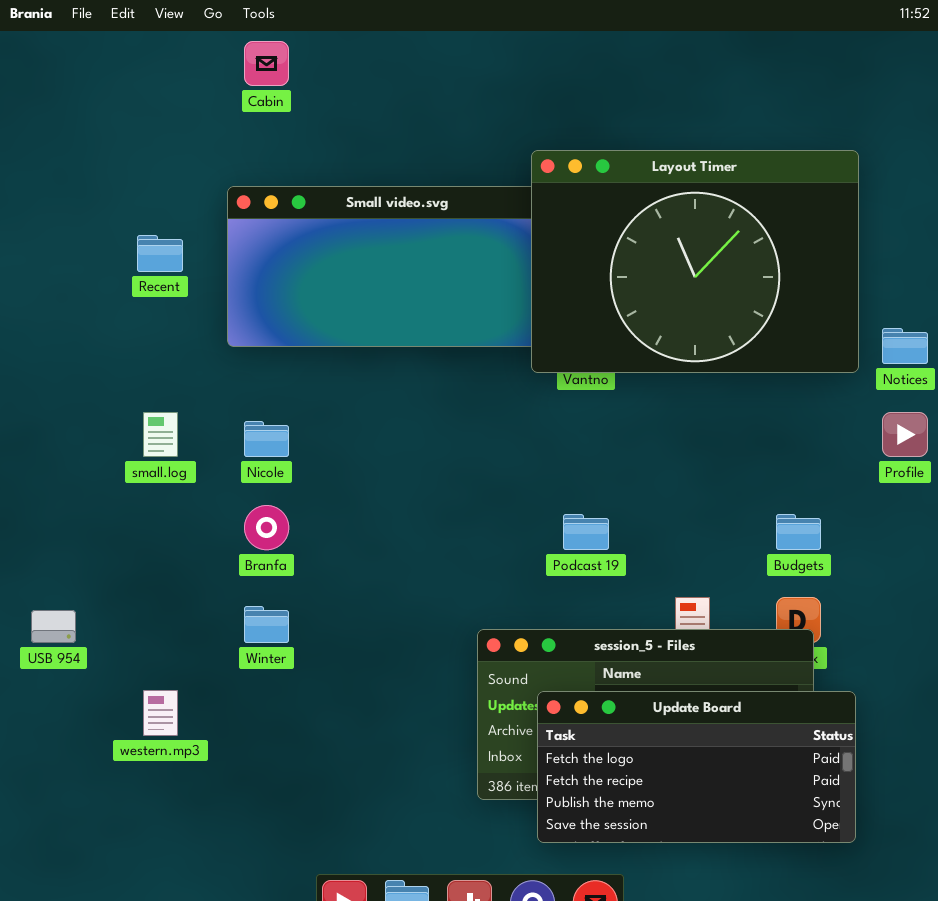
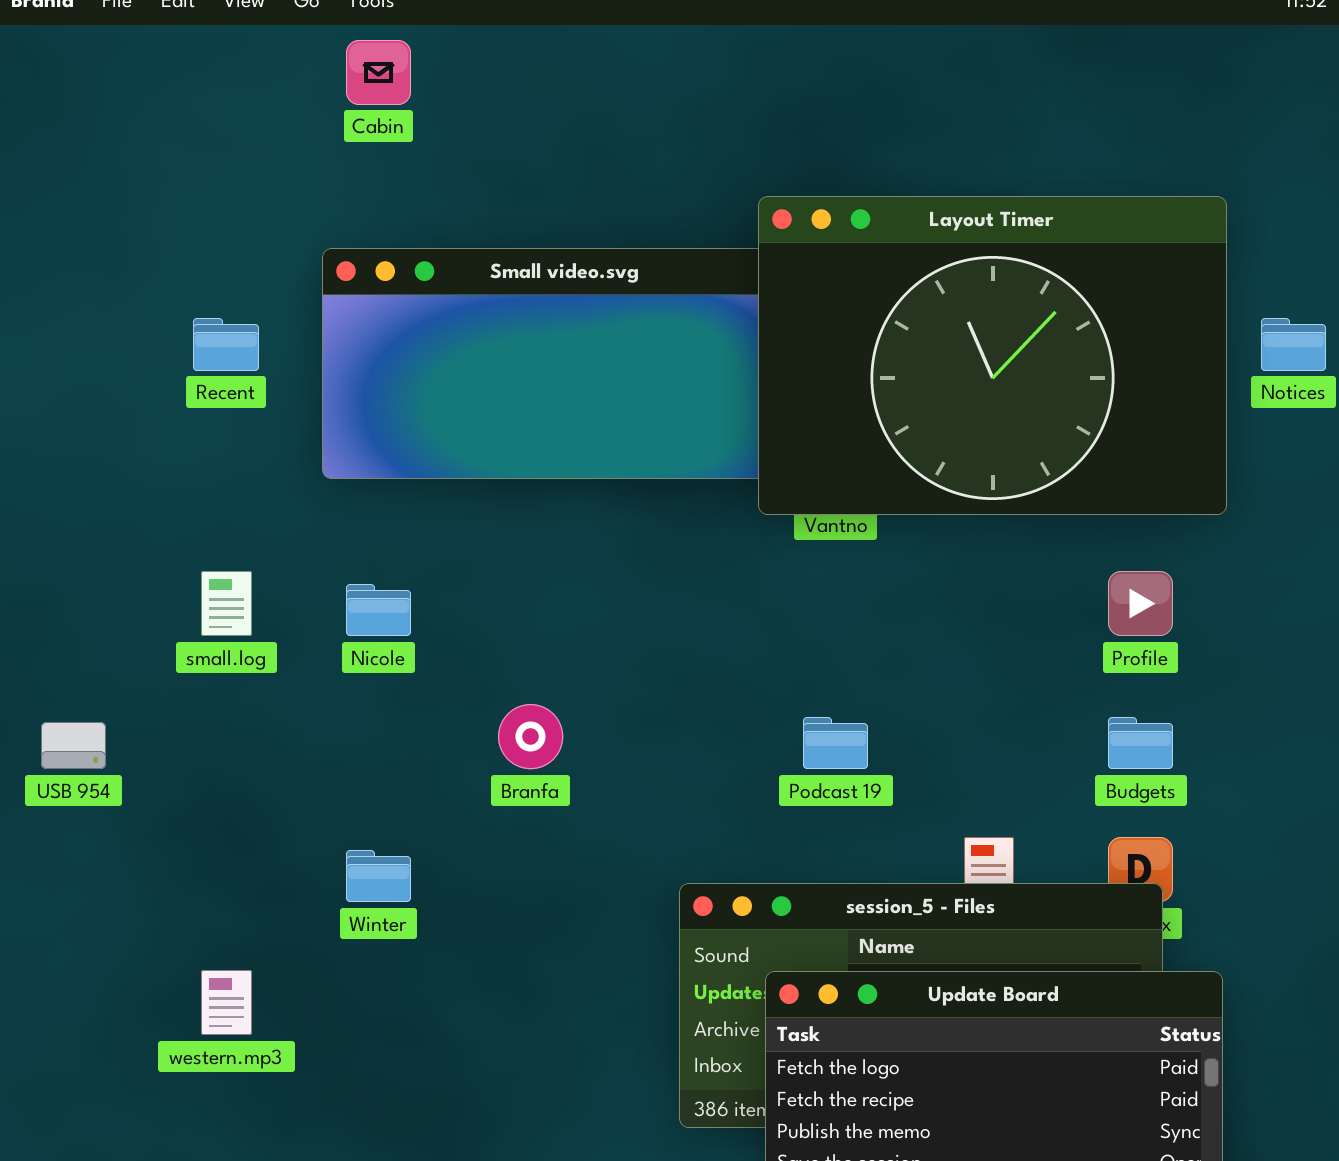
Notices: [882,328,928,364] -> [1261,318,1326,371], moved
Profile: [882,412,928,457] -> [1108,571,1173,636], moved
Branfa: [244,505,289,550] -> [498,704,563,769], moved
USB 954: [31,610,76,643] -> [41,722,106,769], moved

